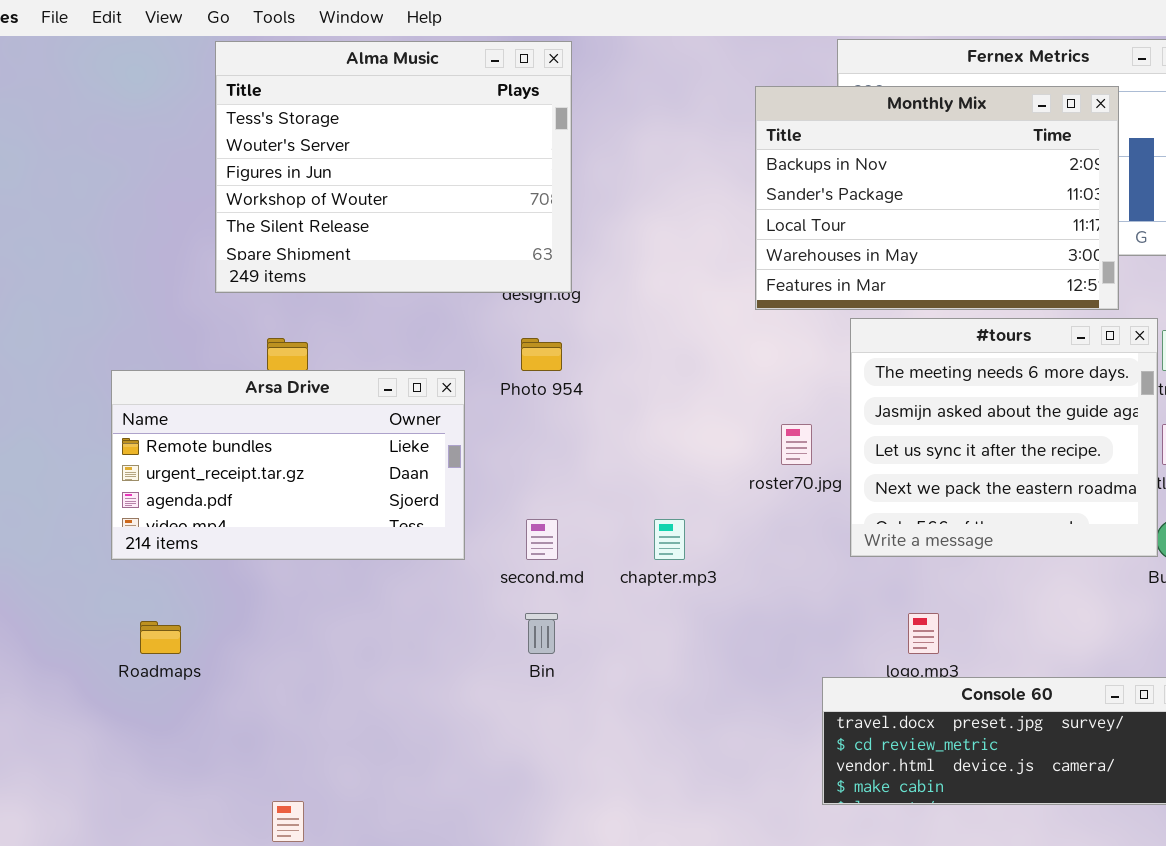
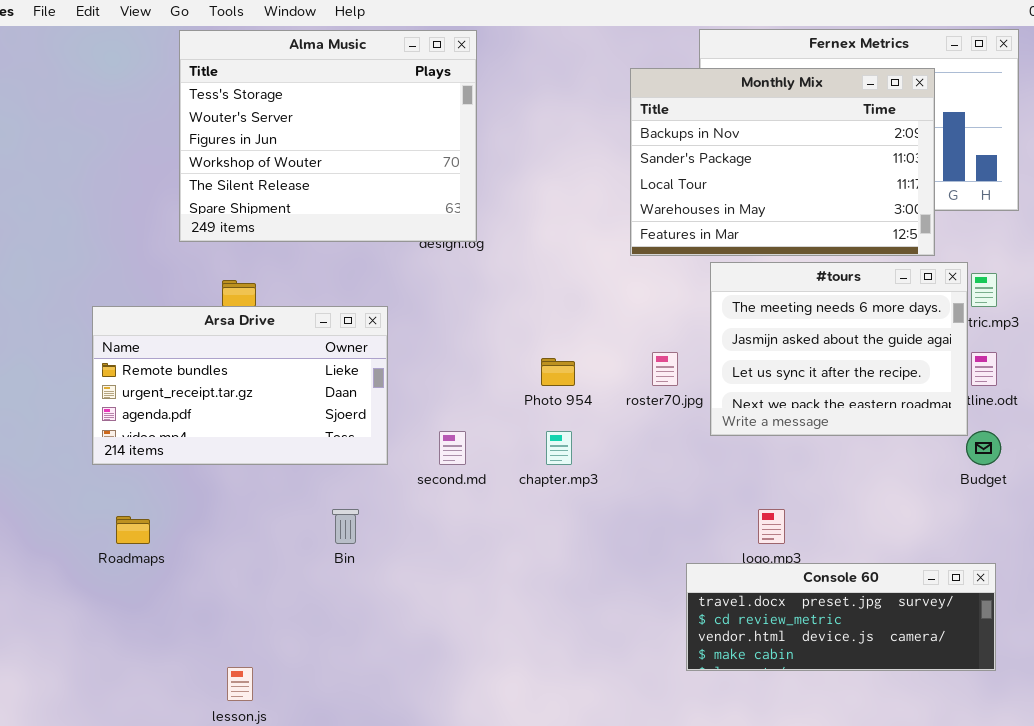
#tours: [850,318,1158,557] -> [710,262,968,436], resized
Photo 954: [521,338,562,371] -> [541,358,575,386], moved
Bin: [525,613,558,654] -> [332,509,359,544], moved

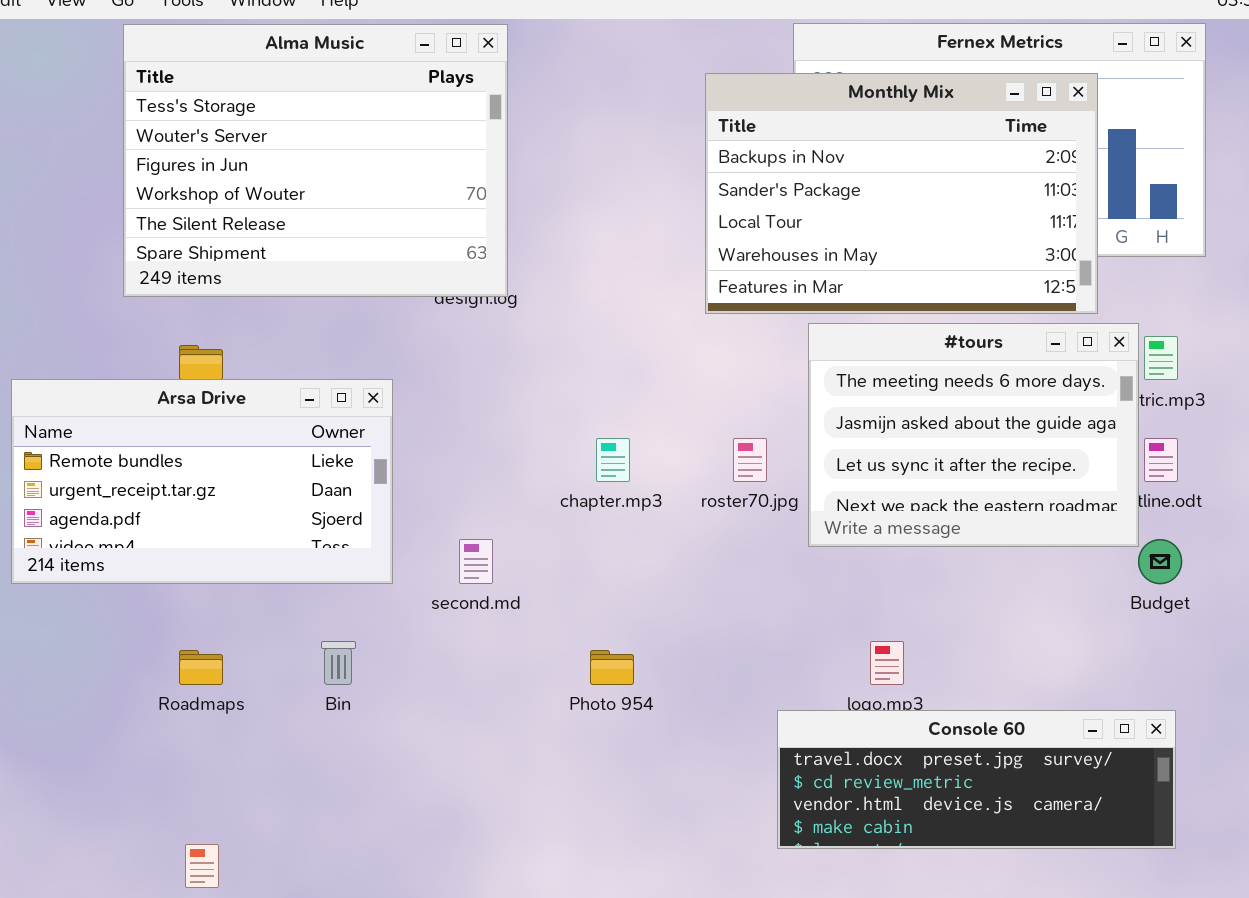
Photo 954: [541,358,575,386] -> [590,650,634,685], moved
chapter.mp3: [546,431,572,465] -> [596,438,630,482], moved
Roadmaps: [116,516,150,544] -> [179,650,223,685], moved

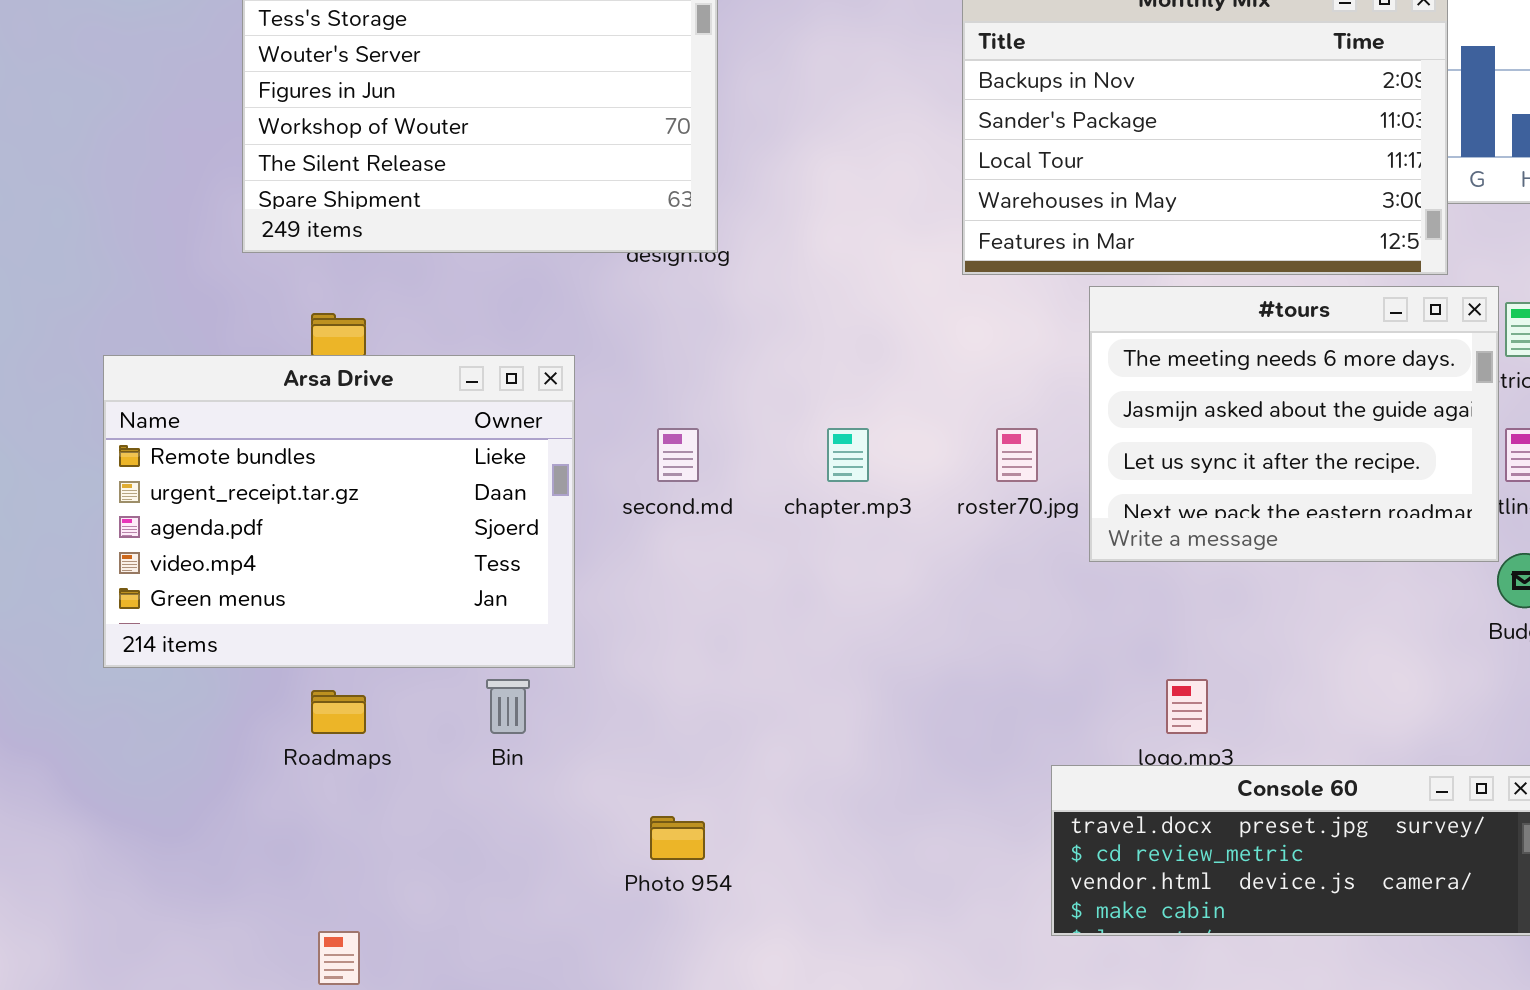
Arsa Drive: [11,379,393,584] -> [103,355,575,668], resized
second.md: [459,539,493,584] -> [657,428,699,482], moved
Photo 954: [590,650,634,685] -> [650,816,705,860], moved

